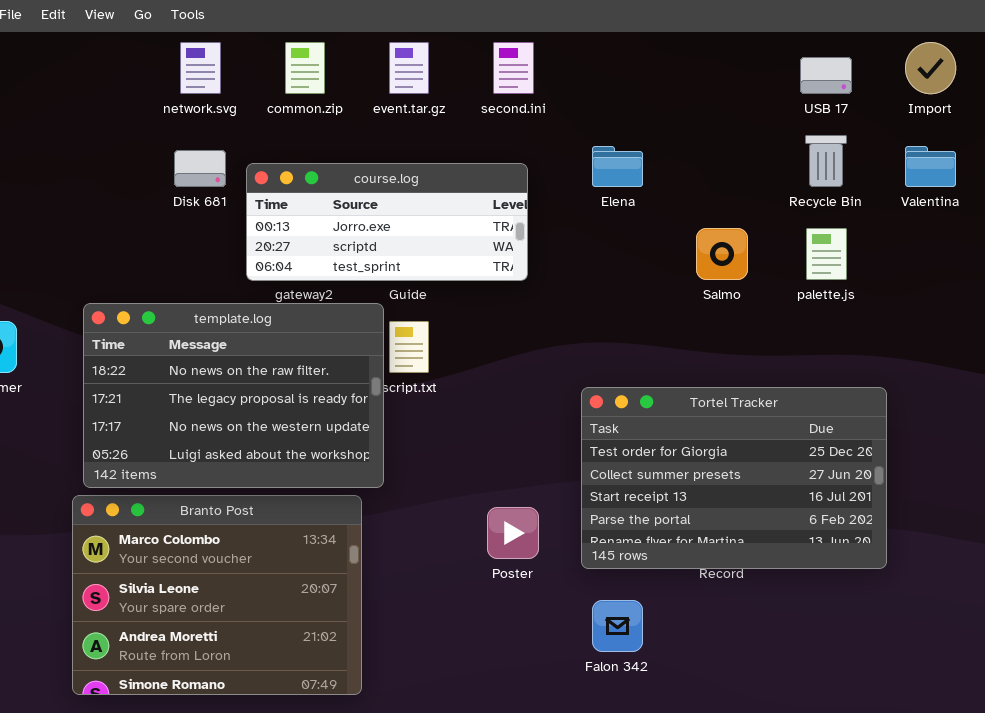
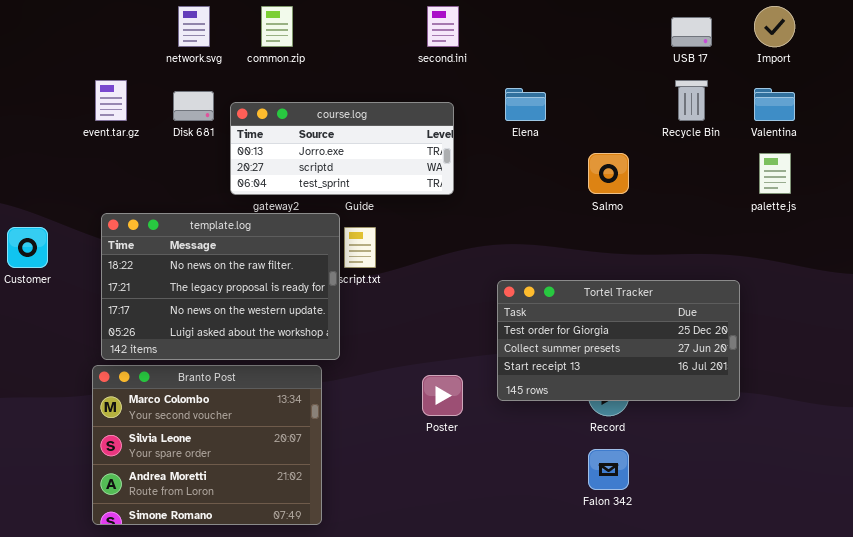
event.tar.gz: [389,42,429,94] -> [95,80,127,121], moved
palette.js: [806,228,847,280] -> [759,153,791,194], moved
Tortel Tracker: [581,387,887,569] -> [497,280,740,401], resized
Falon 342: [592,600,643,652] -> [588,449,629,490], moved

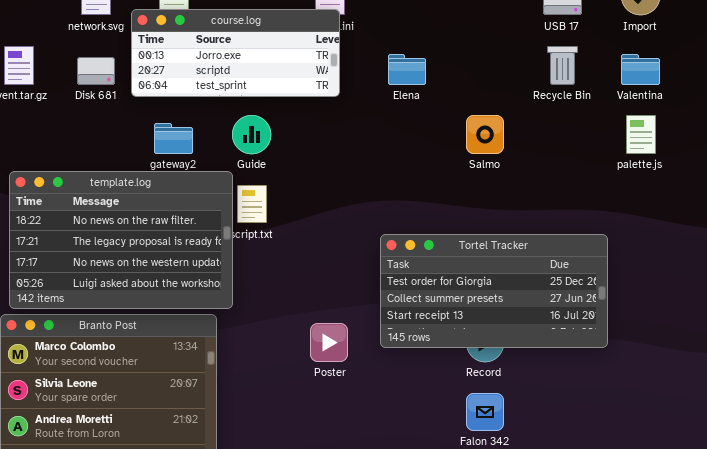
course.log: [230,102,454,195] -> [131,9,340,97], moved

